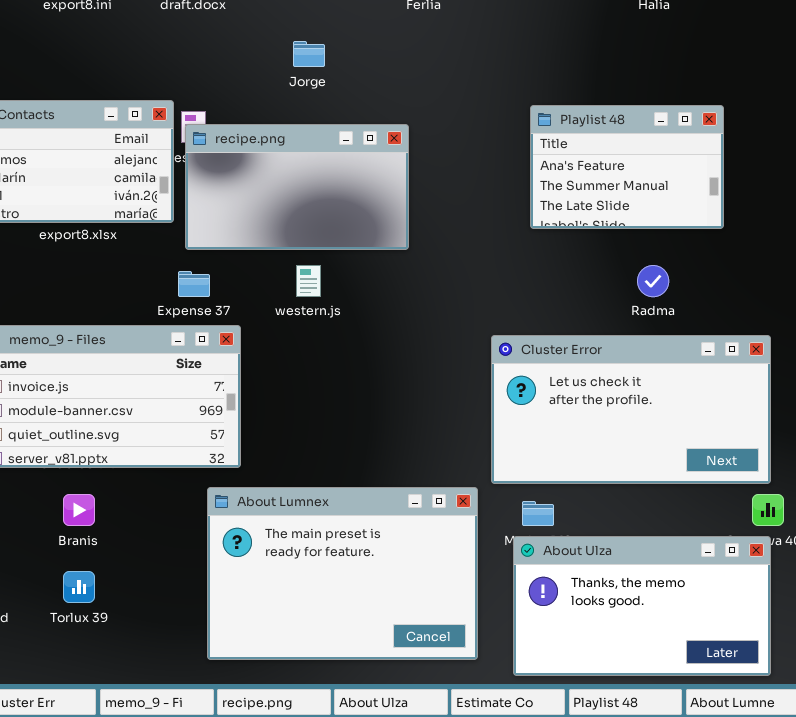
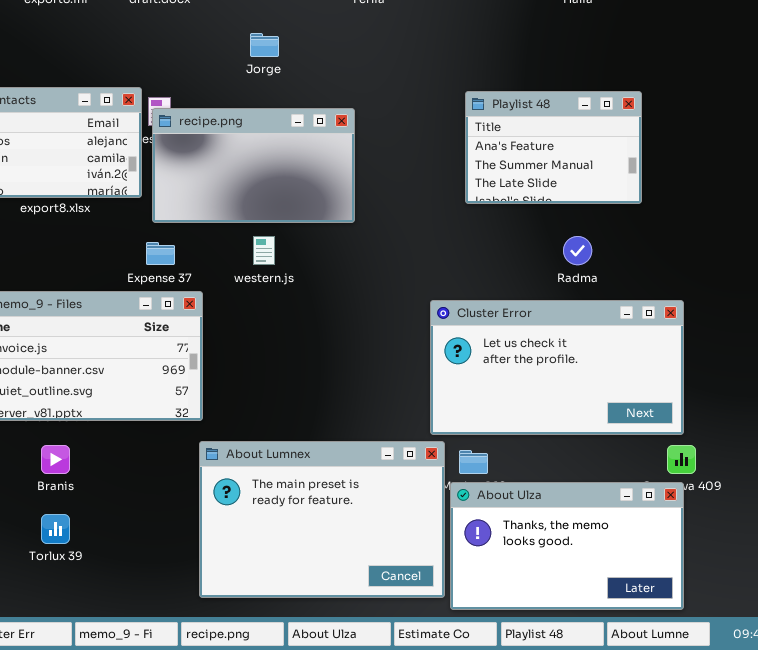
About Lumnex: [207,487,478,660] -> [199,441,445,598], moved

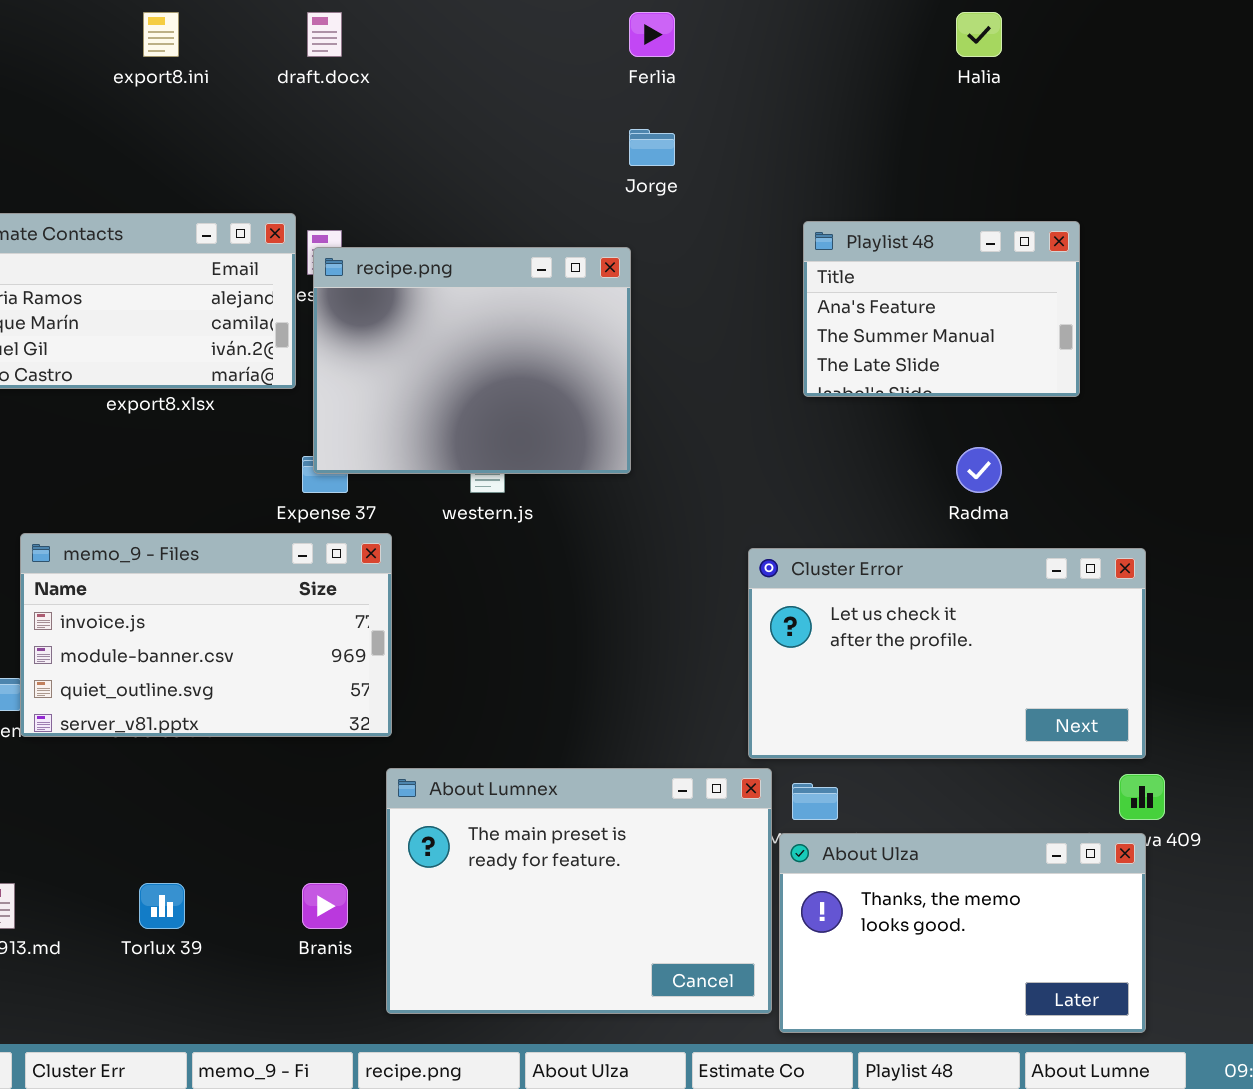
Jorge: [250,33,279,57] -> [629,129,675,166], moved
recipe.png: [152,108,355,223] -> [313,247,631,474], resized
Branis: [41,445,70,474] -> [302,883,348,929], moved

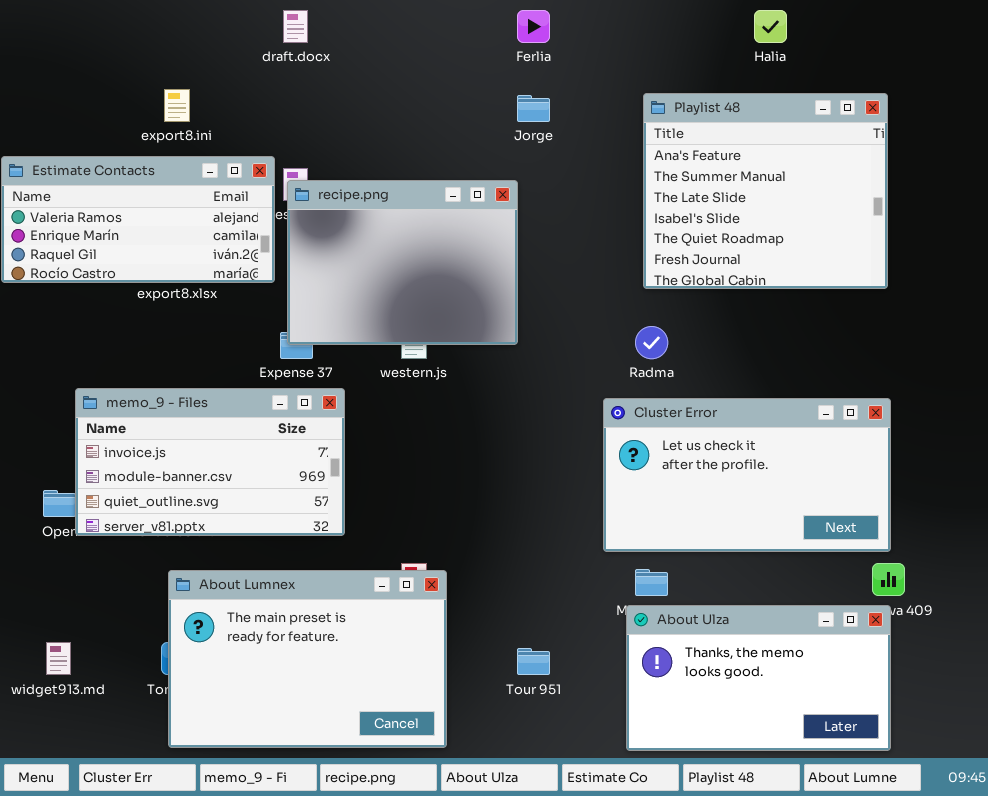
export8.ini: [143,12,179,57] -> [164,89,190,122], moved
Playlist 48: [803,221,1080,397] -> [643,93,888,289], resized
Radma: [956,447,1002,493] -> [635,326,668,359], moved
About Lumnex: [386,768,772,1014] -> [168,570,447,748], moved

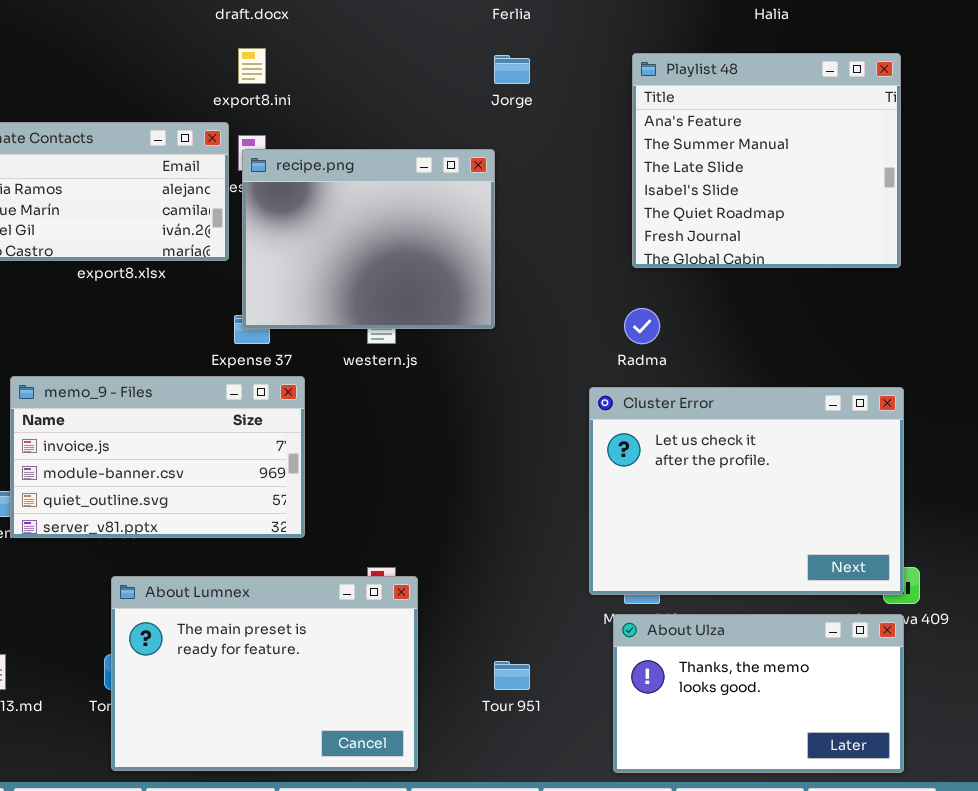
export8.ini: [164,89,190,122] -> [238,48,266,84], moved
Cluster Error: [603,398,891,552] -> [589,387,904,595], resized

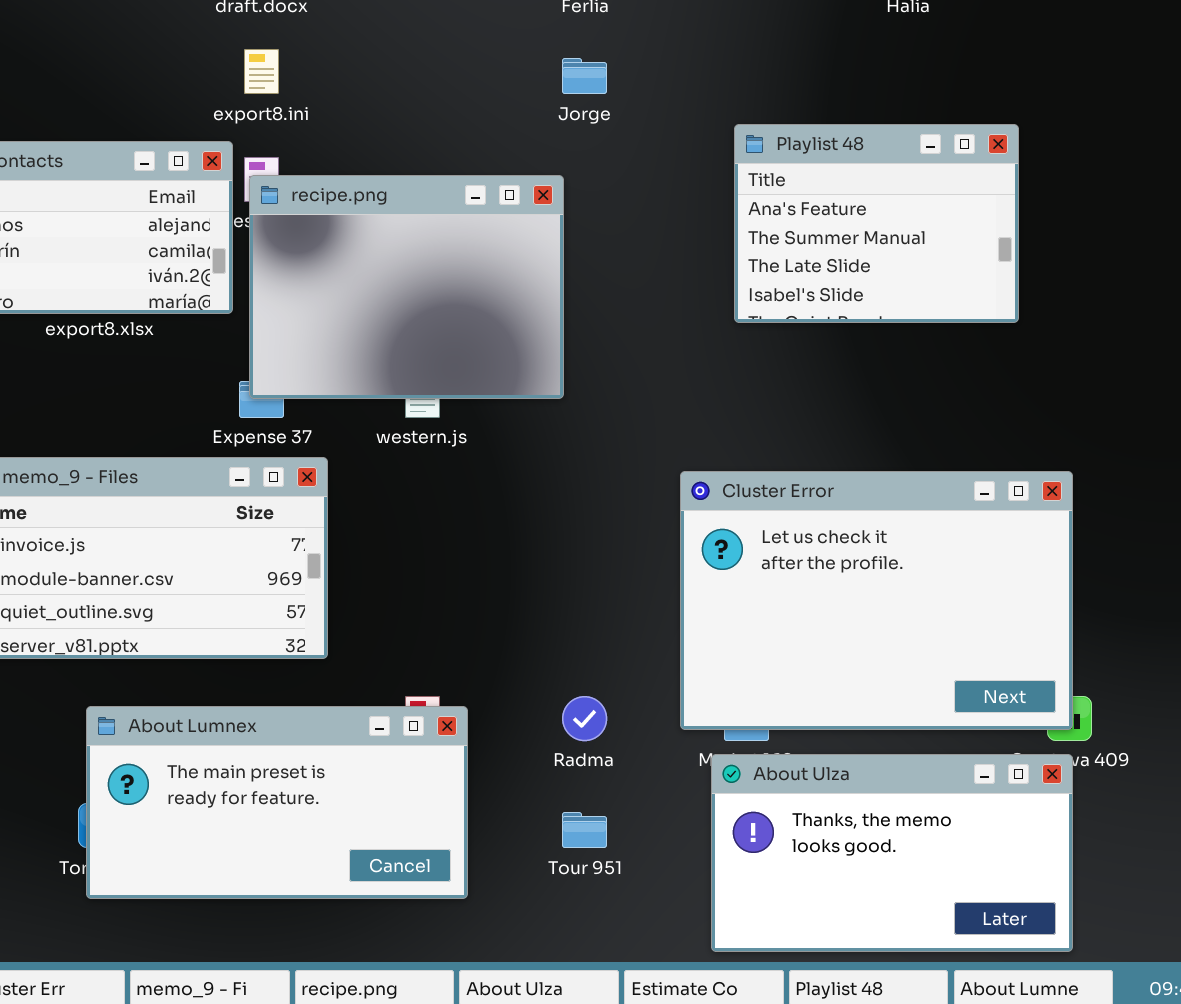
Playlist 48: [632,53,901,268] -> [734,124,1019,323], resized
Radma: [624,308,660,344] -> [562,696,607,741], moved
About Lumnex: [111,576,418,771] -> [86,706,468,899], resized

